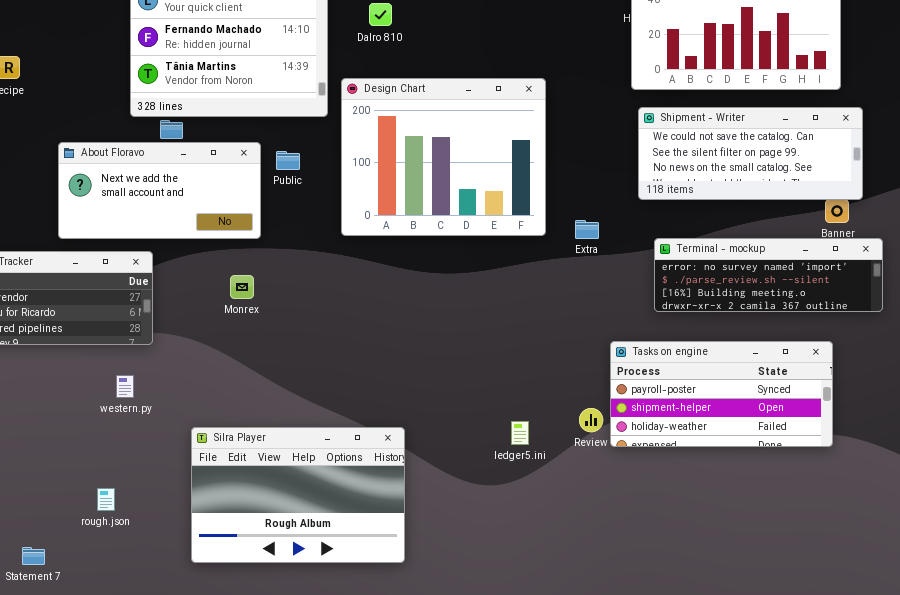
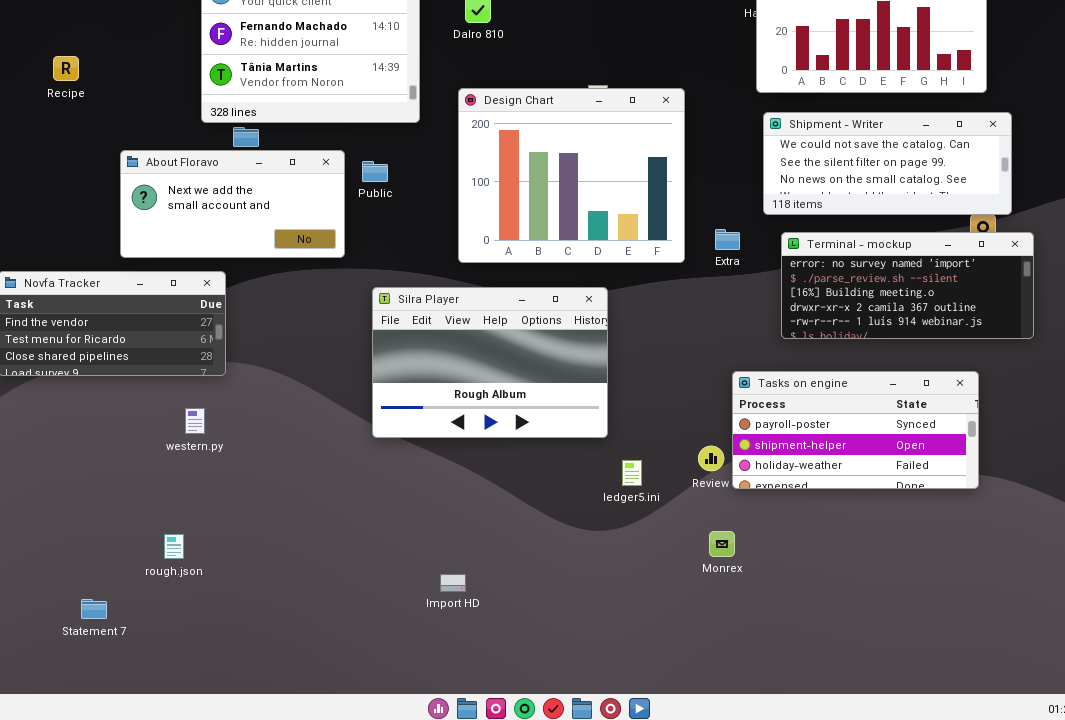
Design Chart: [341,78,546,236] -> [458,88,685,263], moved
Extra: [575,220,599,239] -> [715,229,740,250], moved
Terminal - mockup: [654,238,883,312] -> [781,232,1034,339], resized
Monrex: [230,275,254,299] -> [709,531,735,557], moved
Silra Player: [191,427,405,563] -> [372,287,608,438], moved

